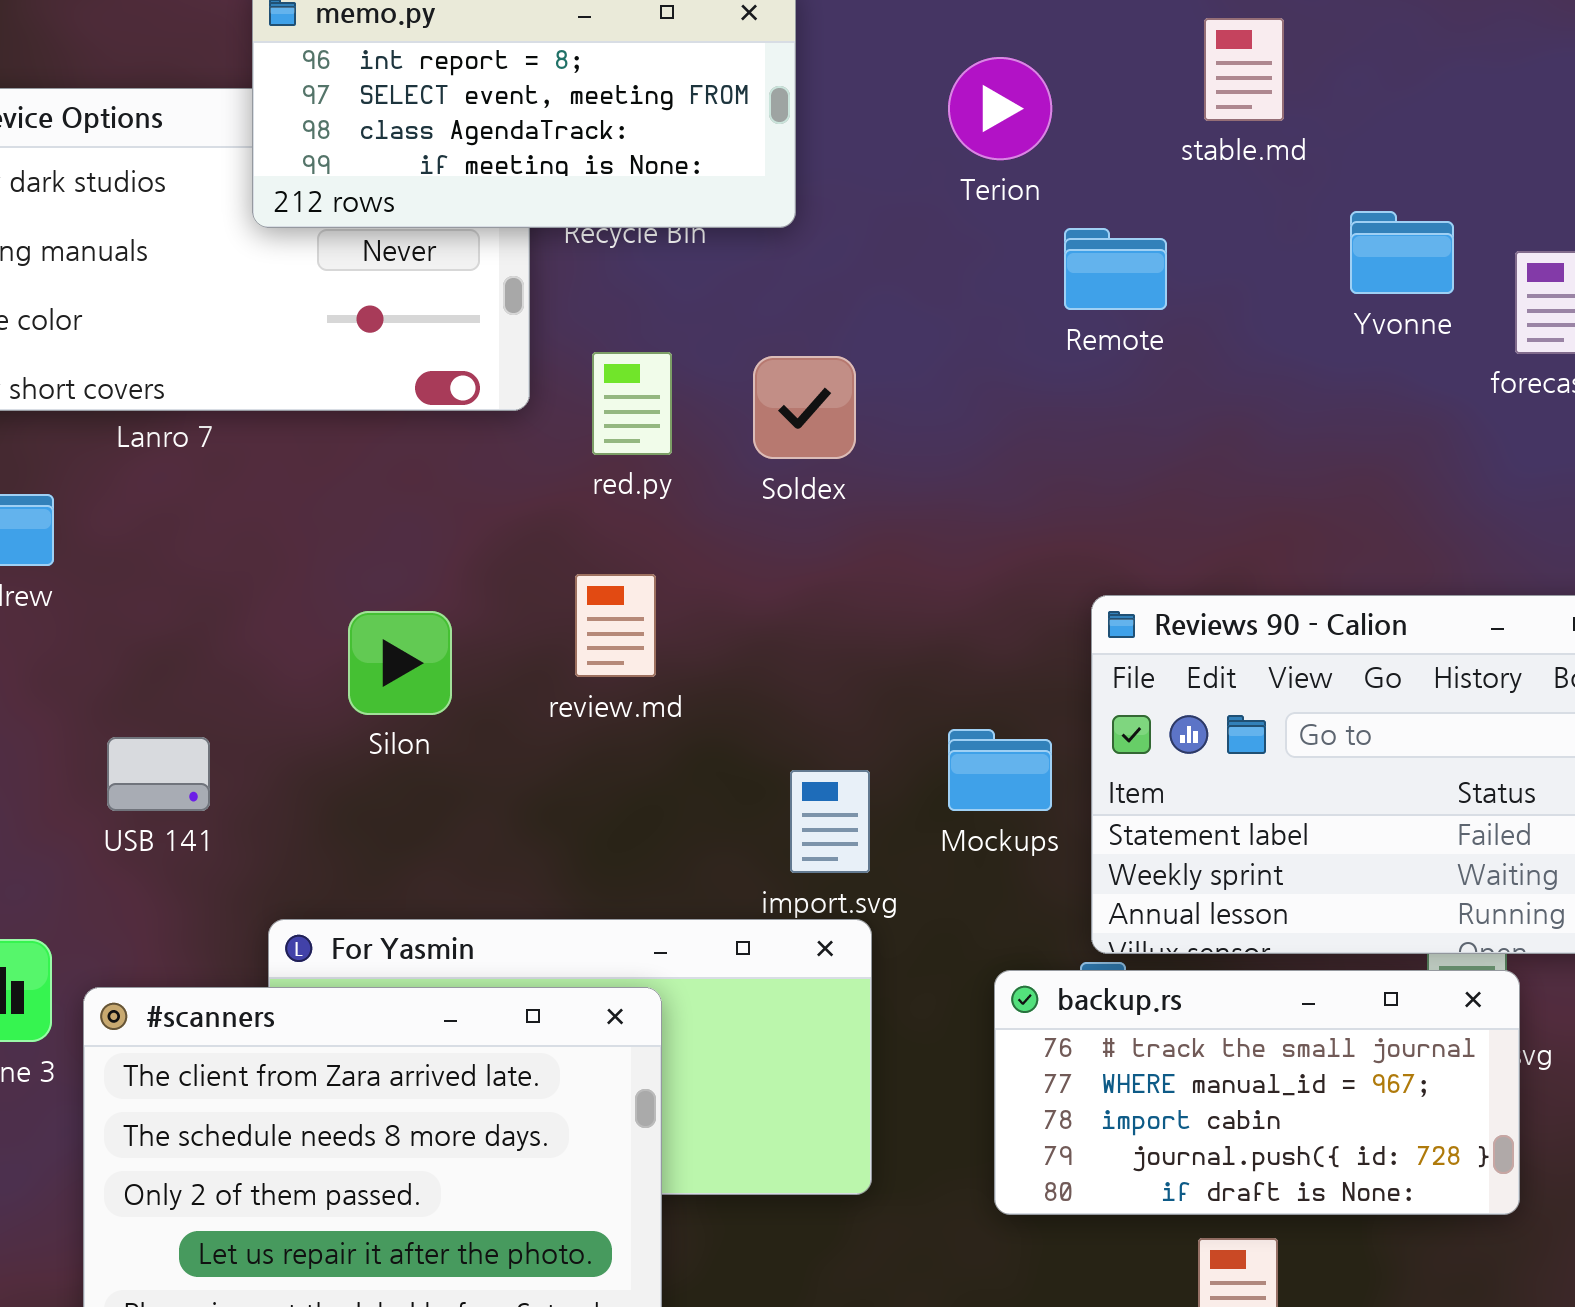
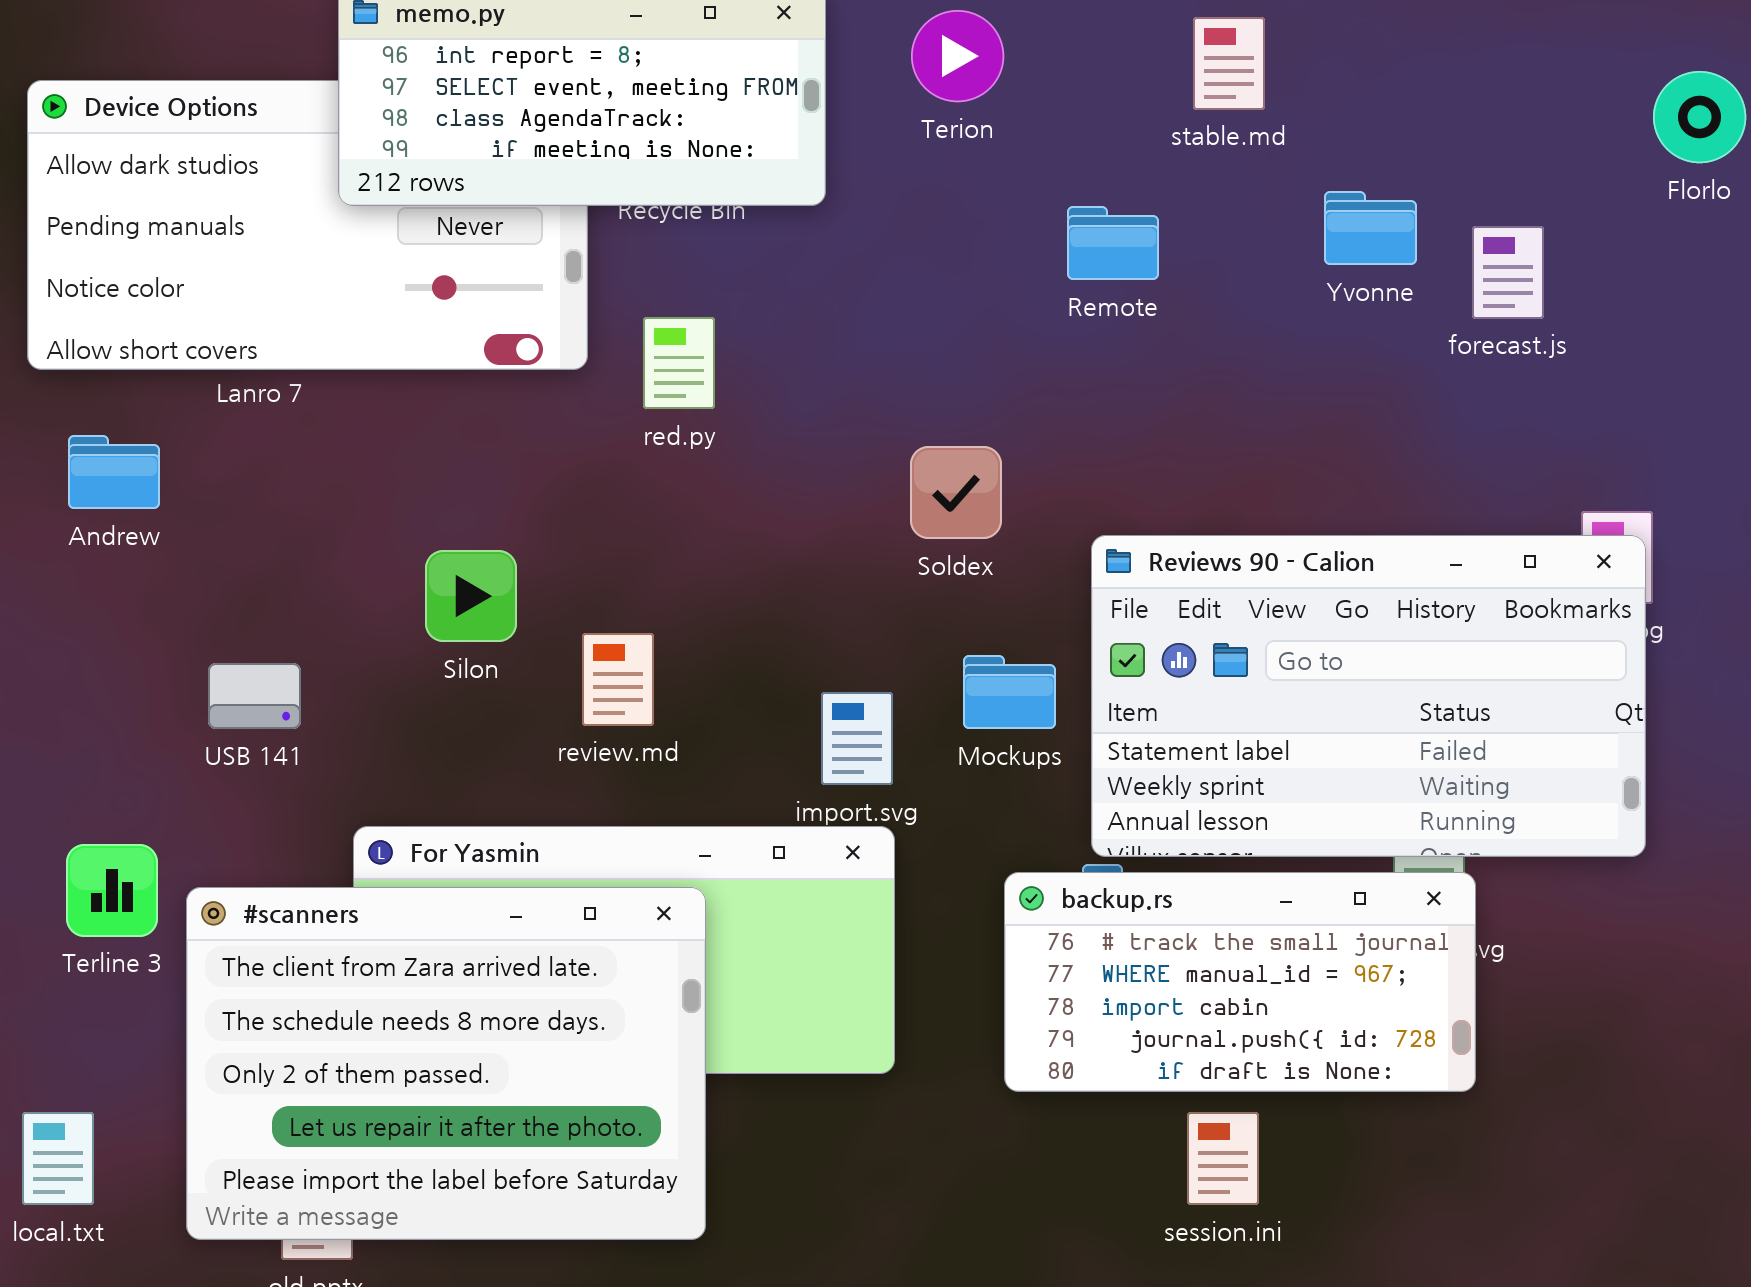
Terion: [948,57,1052,160] -> [911,10,1004,102], moved
Soldex: [753,356,856,459] -> [910,446,1002,539], moved
review.md: [575,574,656,677] -> [582,633,654,726], moved

